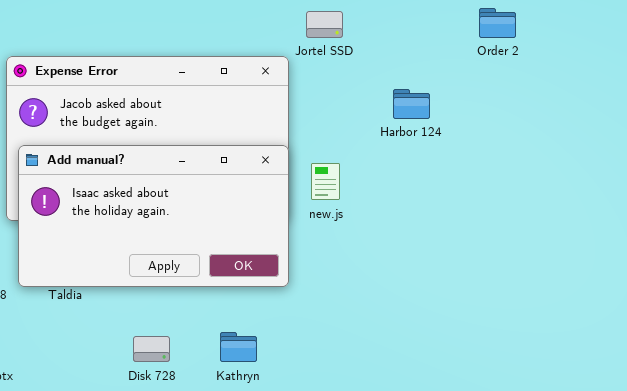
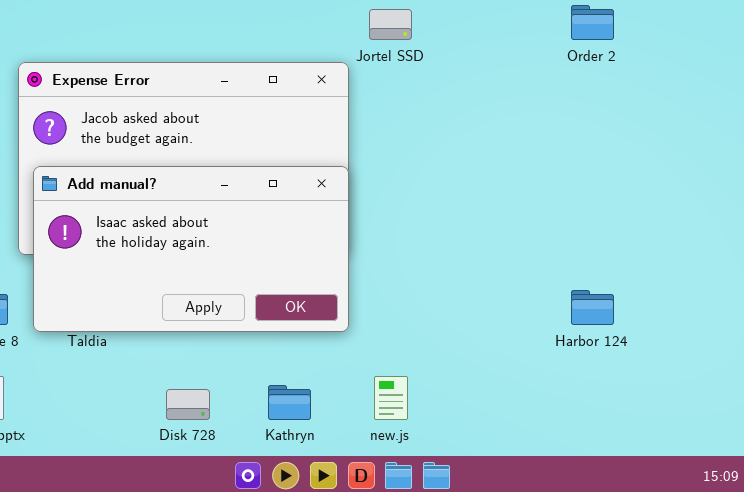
Harbor 124: [393,89,430,119] -> [571,290,614,325], moved
new.js: [311,163,340,200] -> [374,376,408,420], moved

